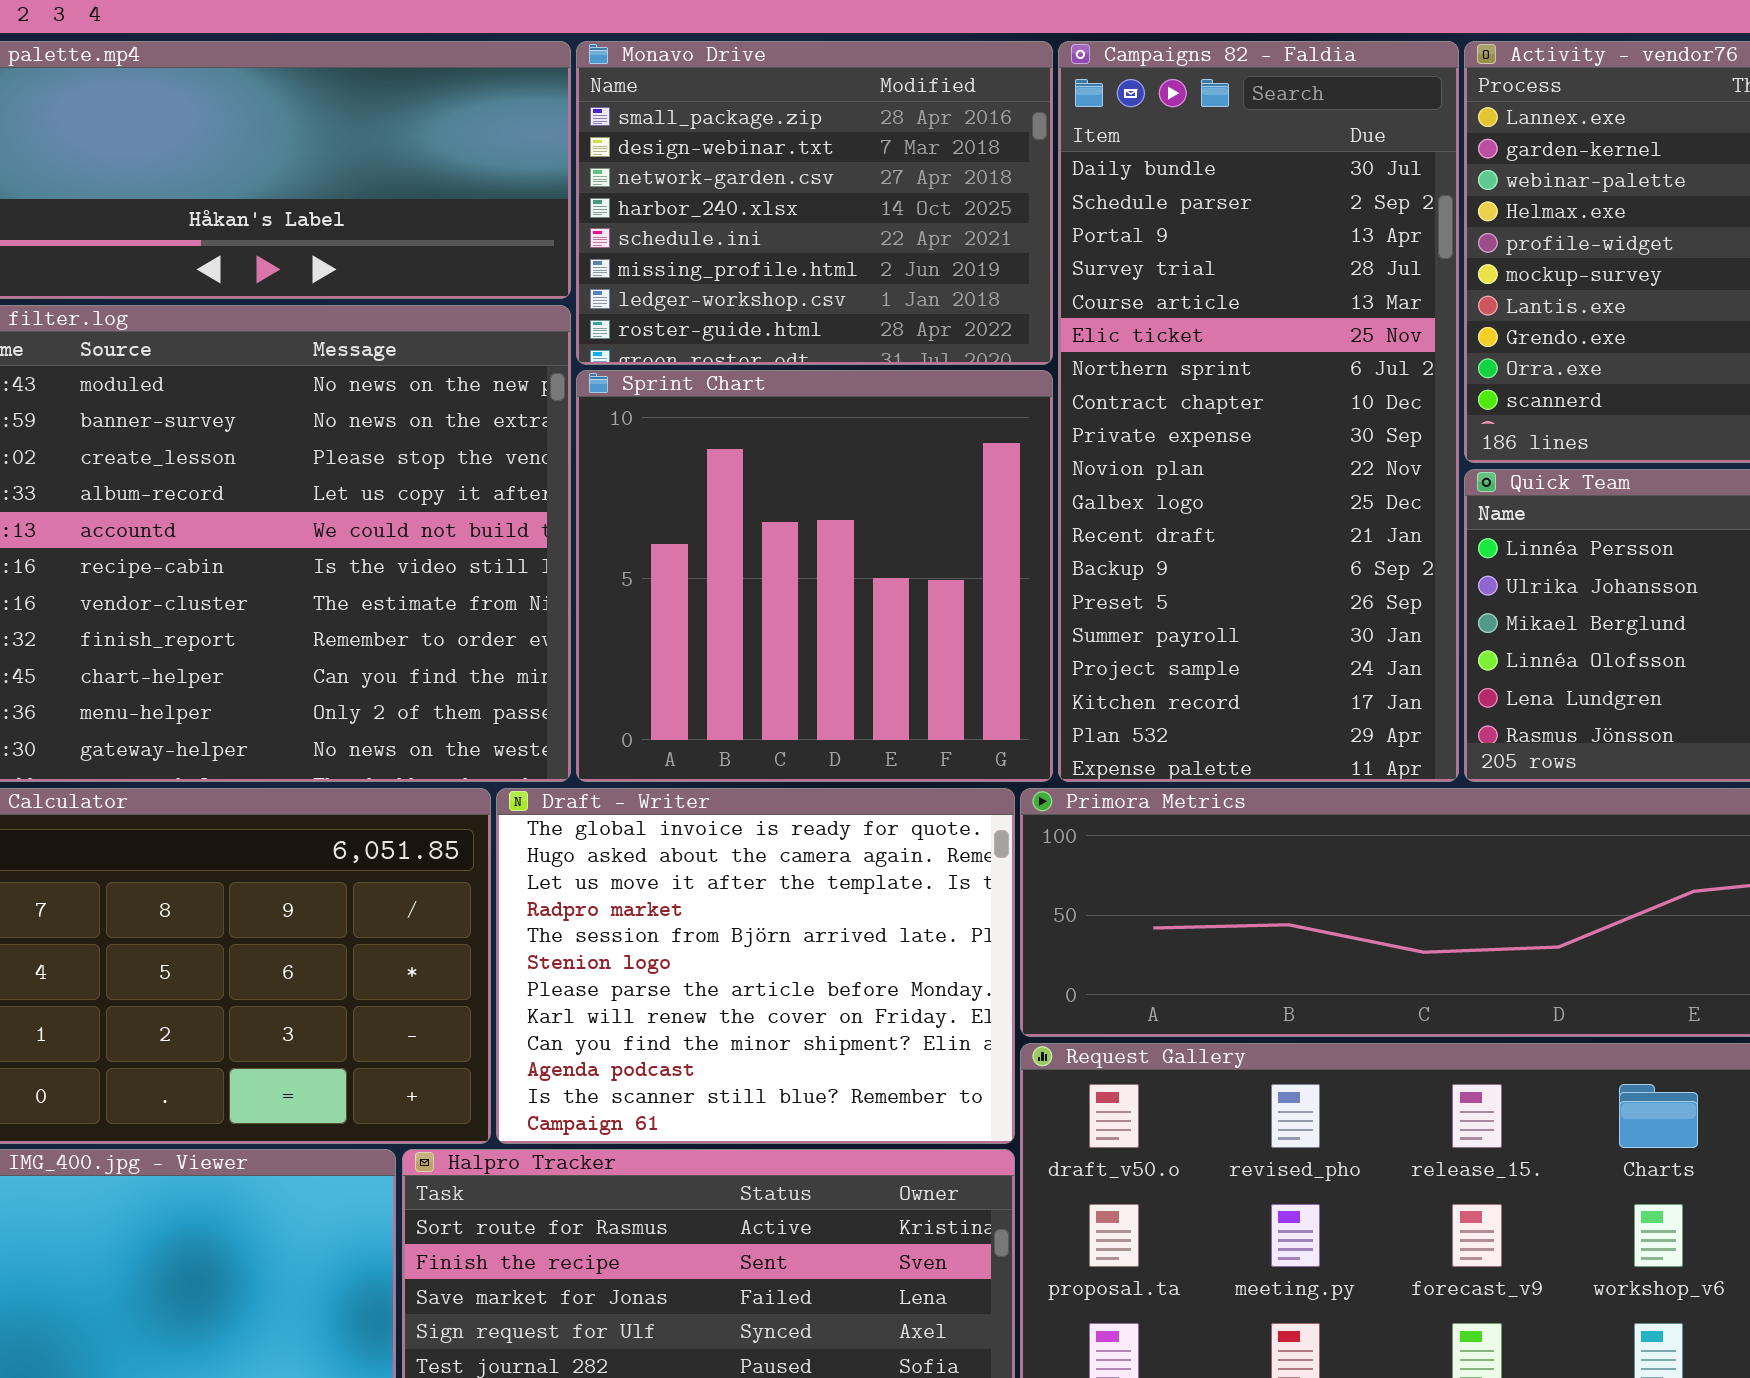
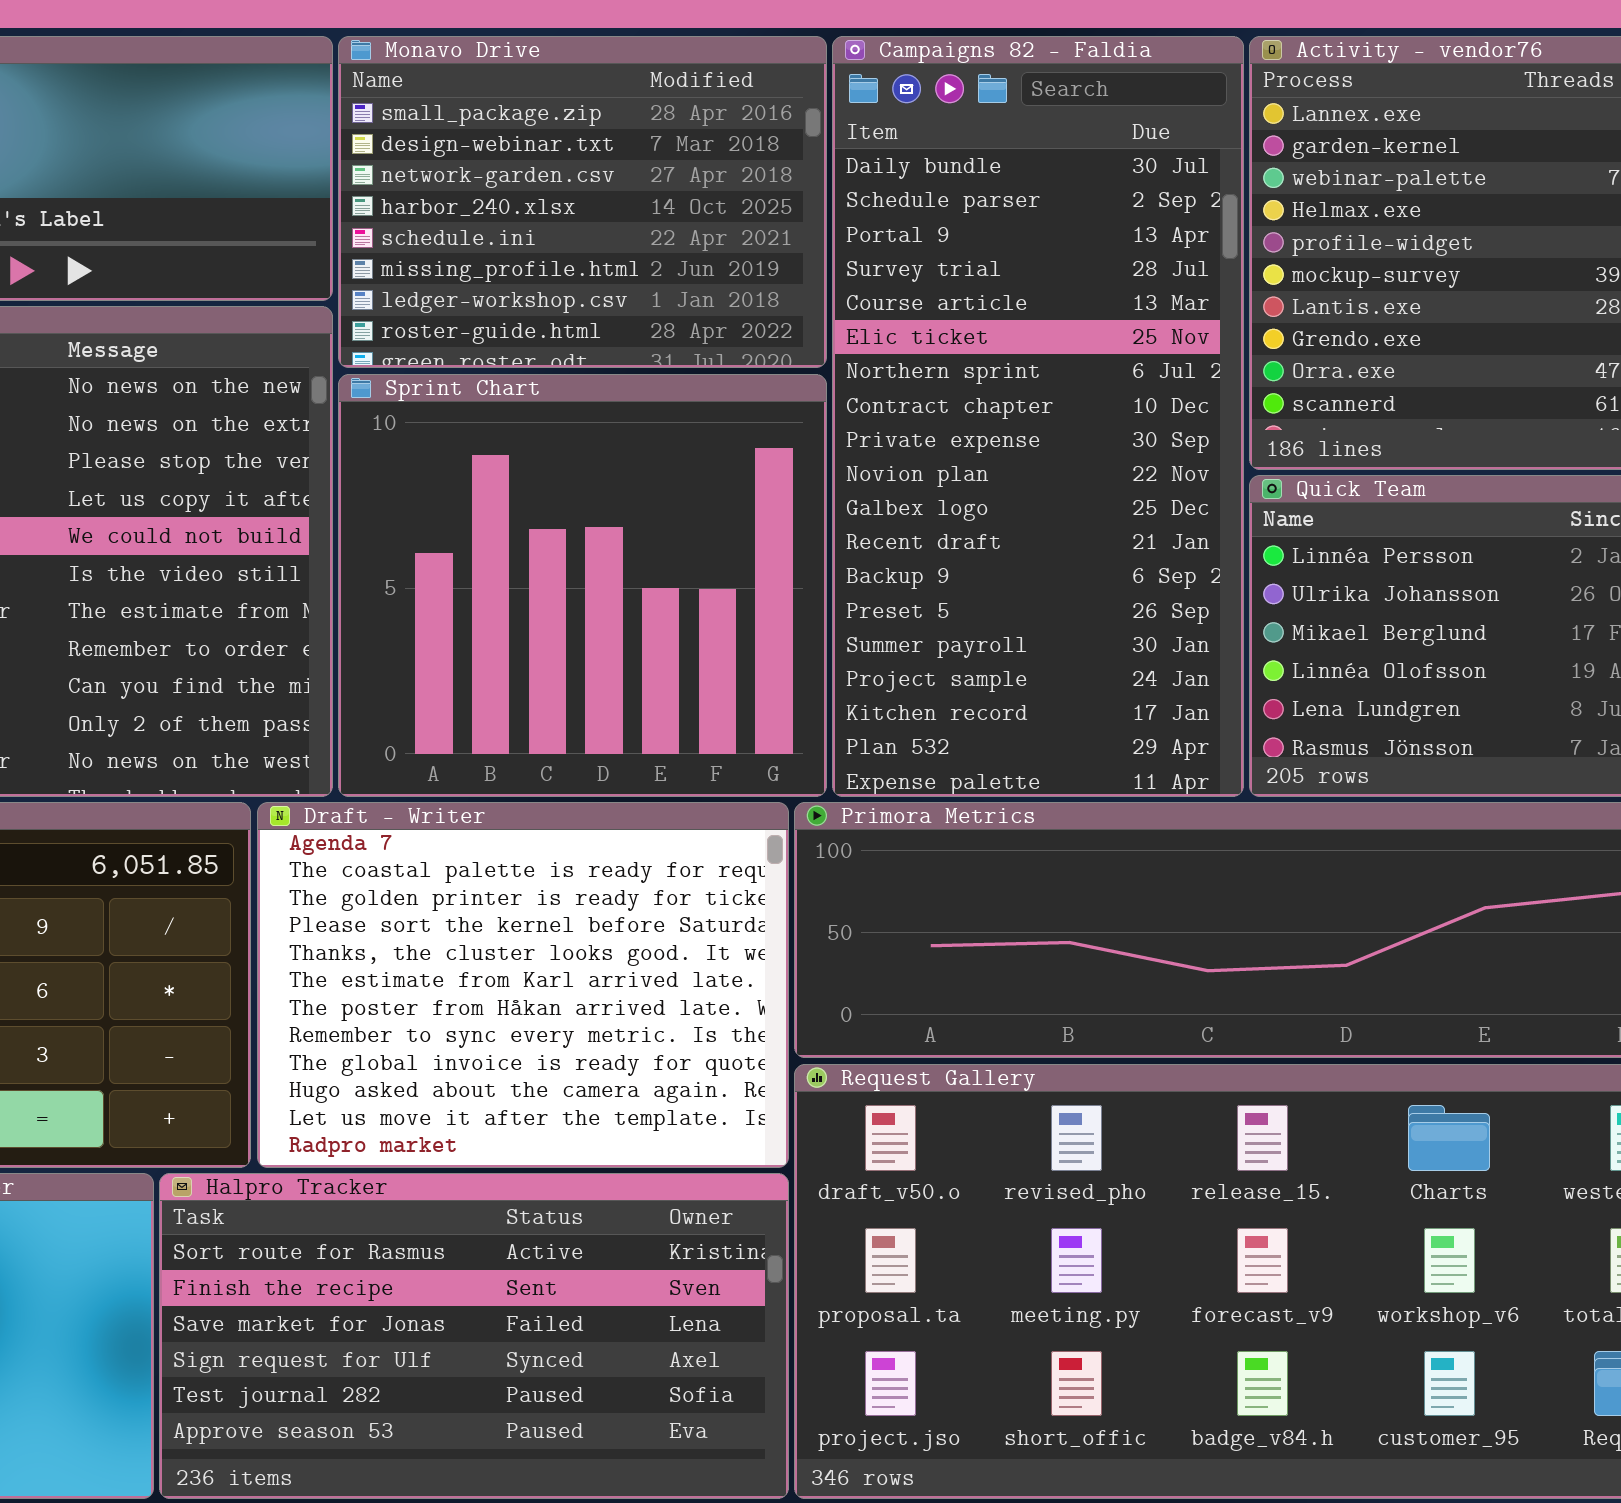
Draft - Writer: [496,788,1015,1144] -> [257,802,789,1168], scrolled up 8 rows

